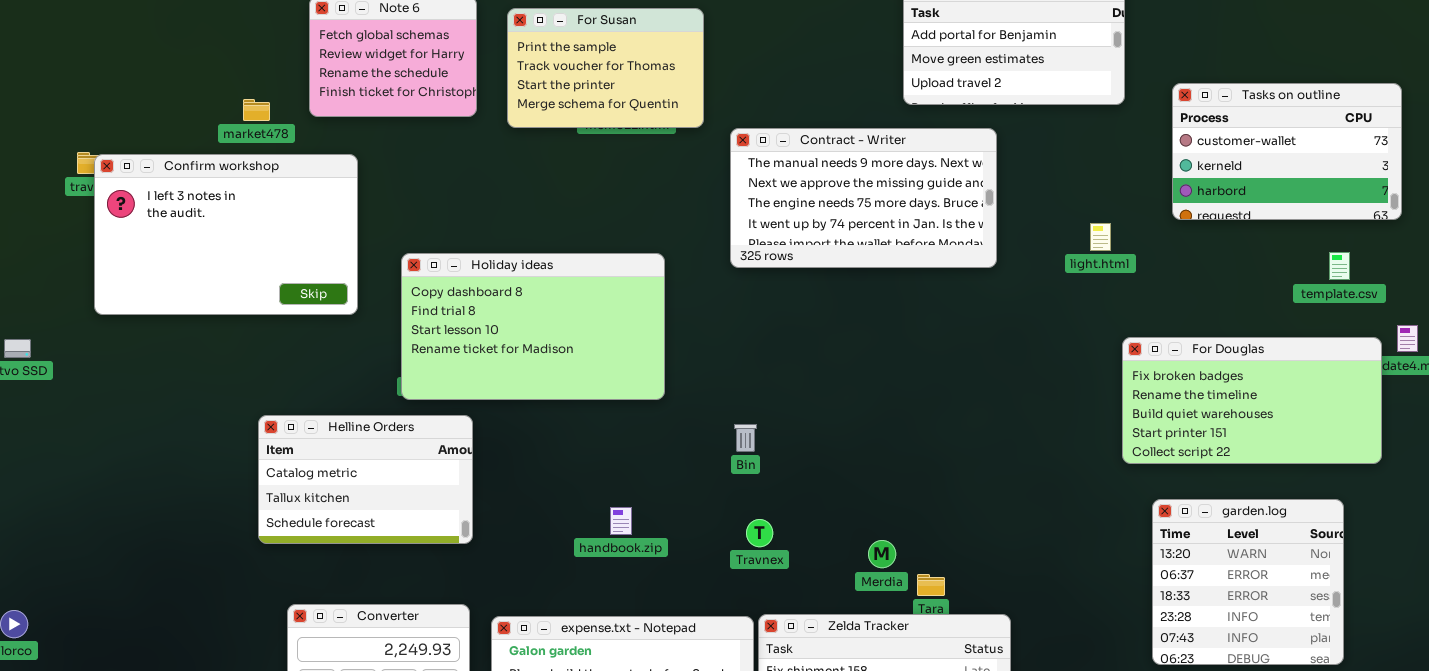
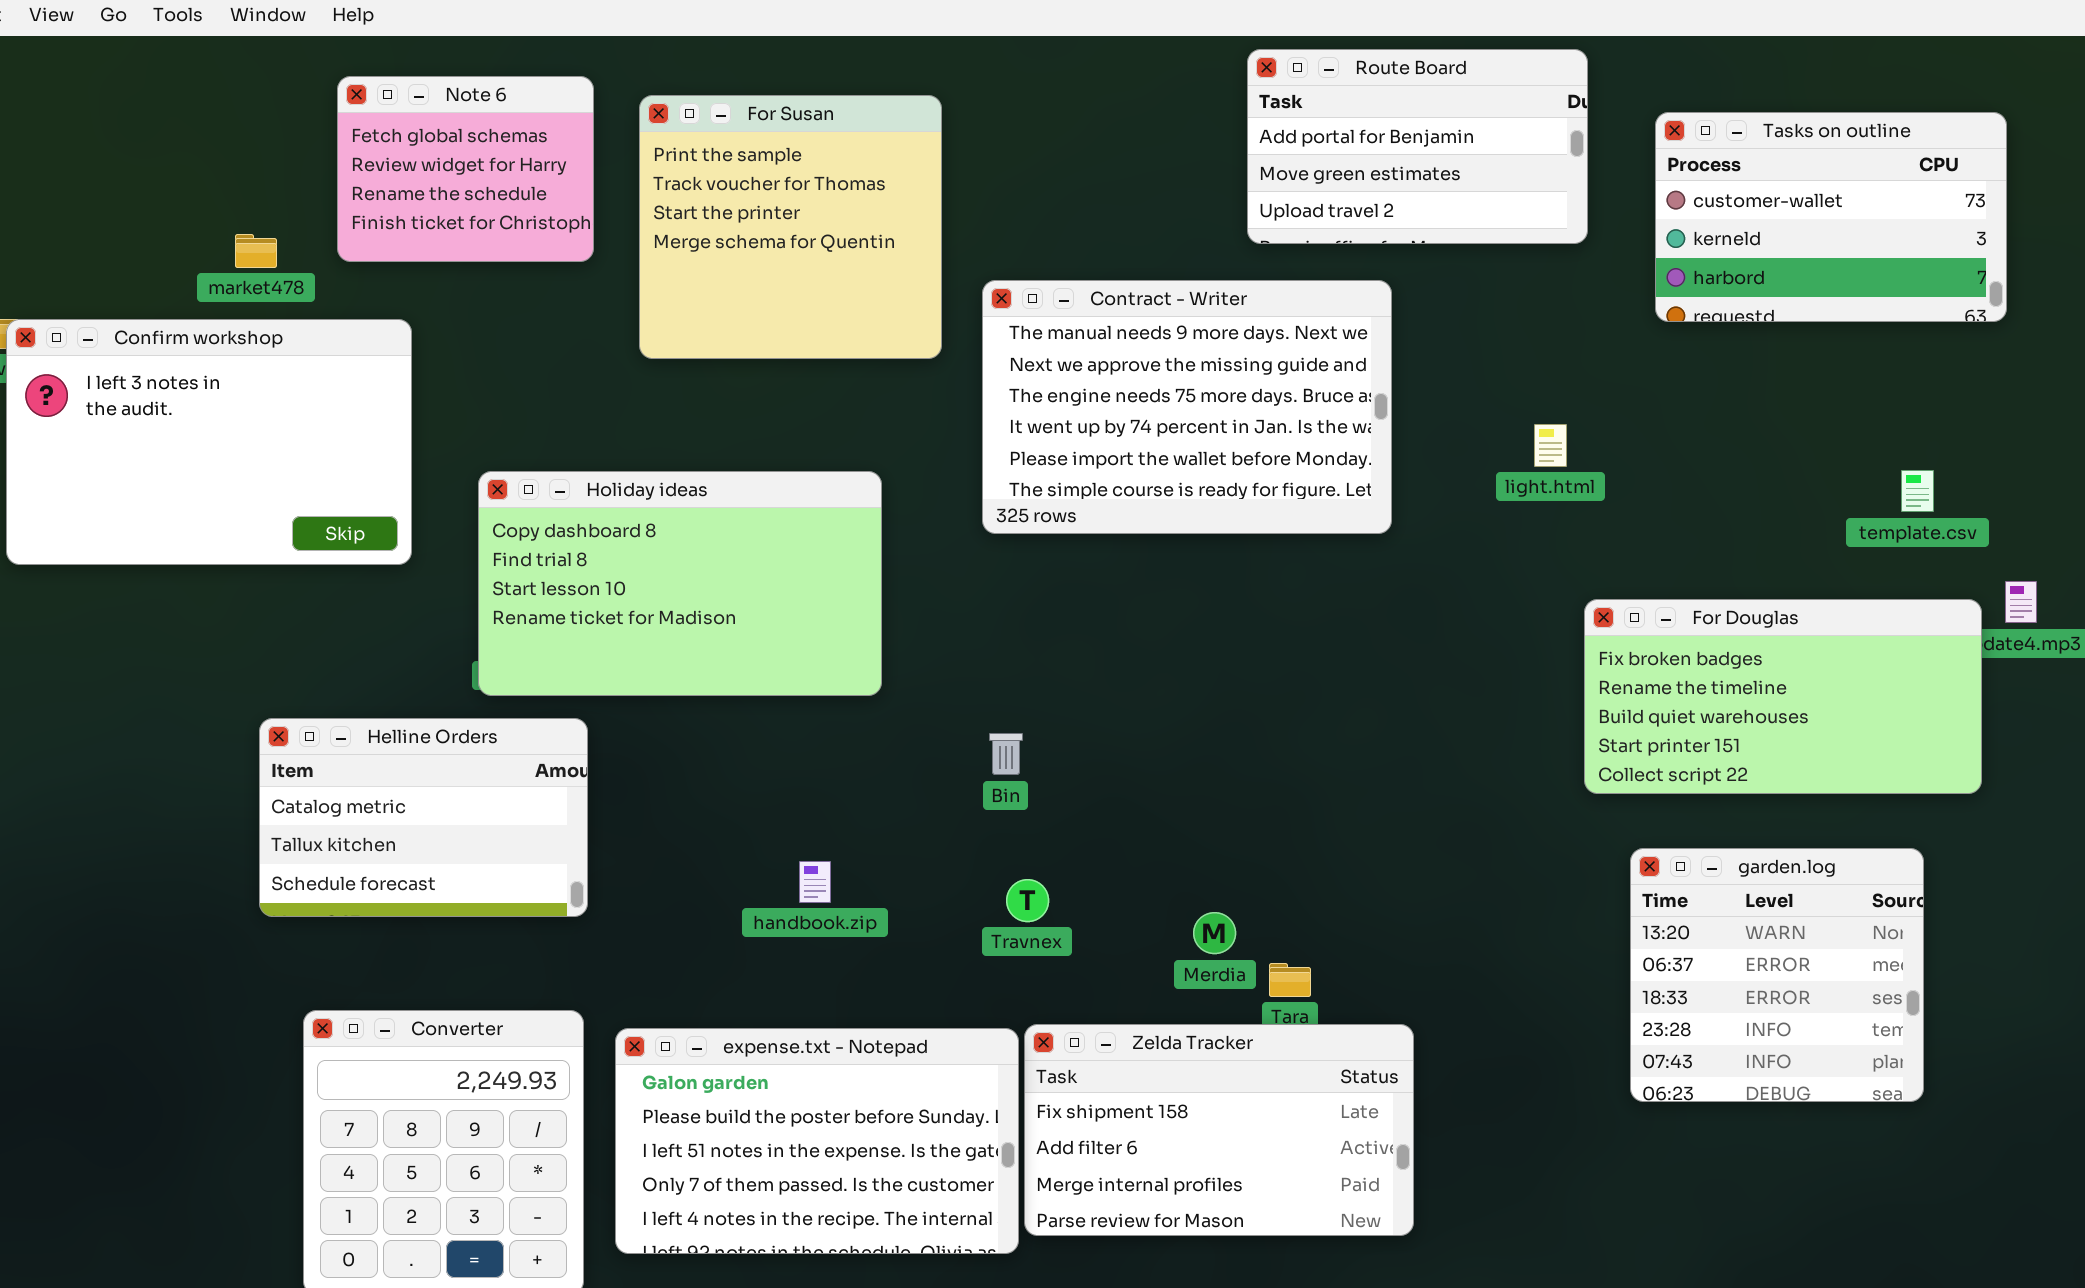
For Susan: [507,8,704,128] -> [639,95,942,359], resized
Tasks on outline: [1172,83,1402,220] -> [1655,112,2007,322], moved
Contract - Writer: [730,128,997,268] -> [982,280,1392,534], resized

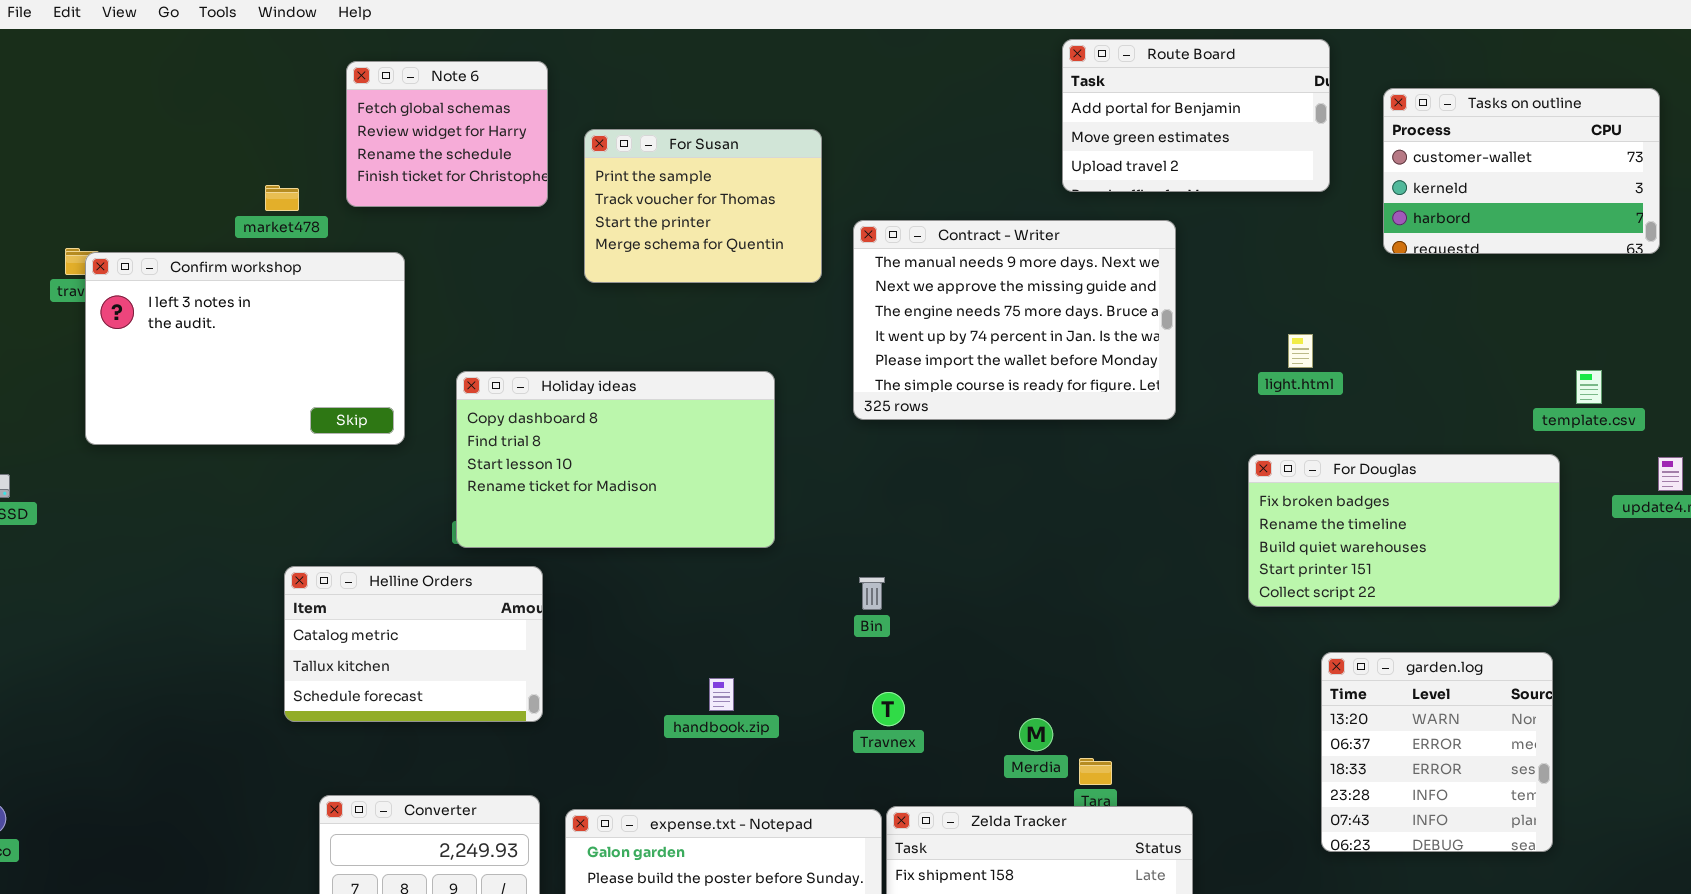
For Susan: [639,95,942,359] -> [584,129,822,283], resized
For Douglas: [1584,599,1982,794] -> [1248,454,1560,607], moved
garden.log: [1630,848,1924,1102] -> [1321,652,1553,852], moved

